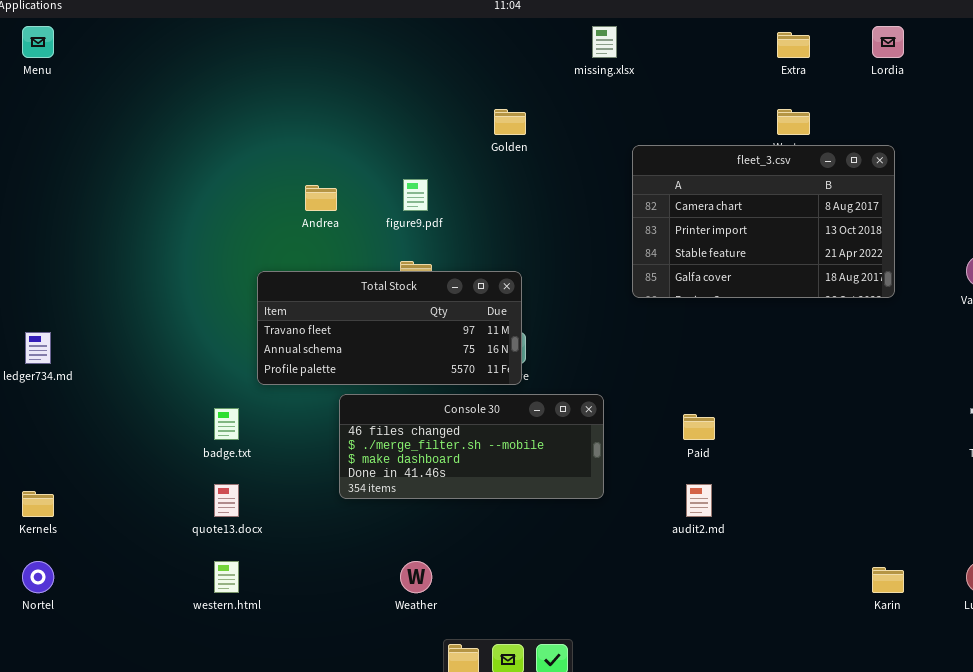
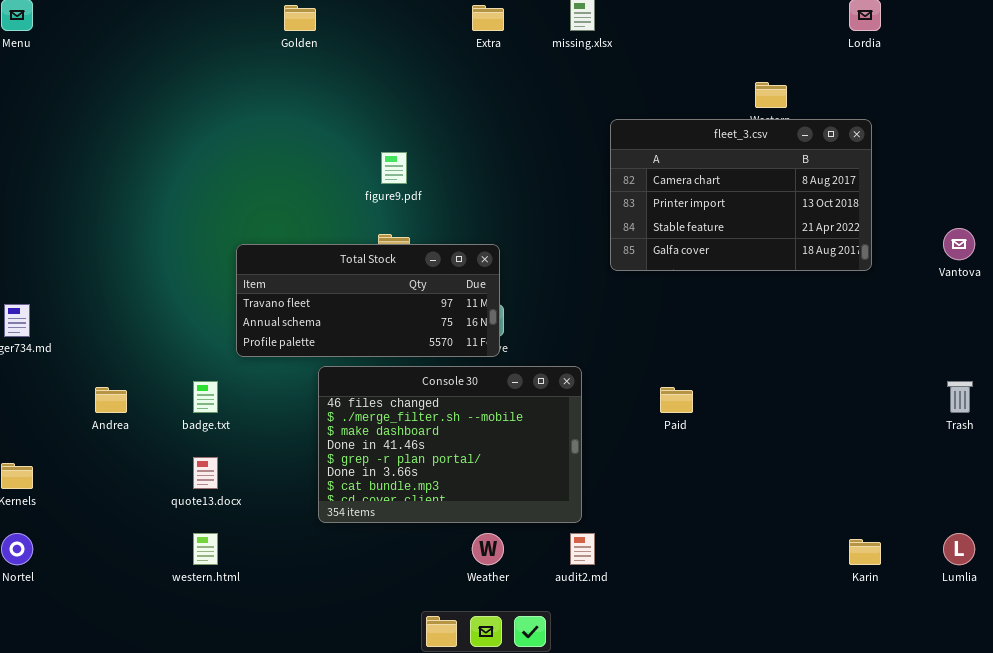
Extra: [777,32,810,58] -> [472,5,504,31], moved
Golden: [494,109,526,135] -> [284,5,316,31], moved
Andrea: [305,185,337,211] -> [95,387,127,413], moved
Console 30: [339,394,604,499] -> [318,366,582,523], resized
audit2.md: [686,484,712,517] -> [570,533,595,565], moved
Weather: [400,561,432,593] -> [472,533,504,565], moved

